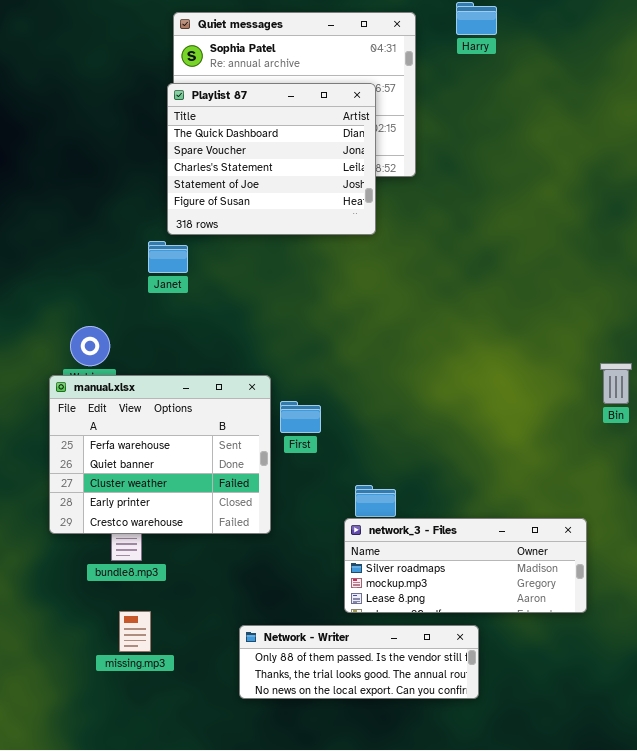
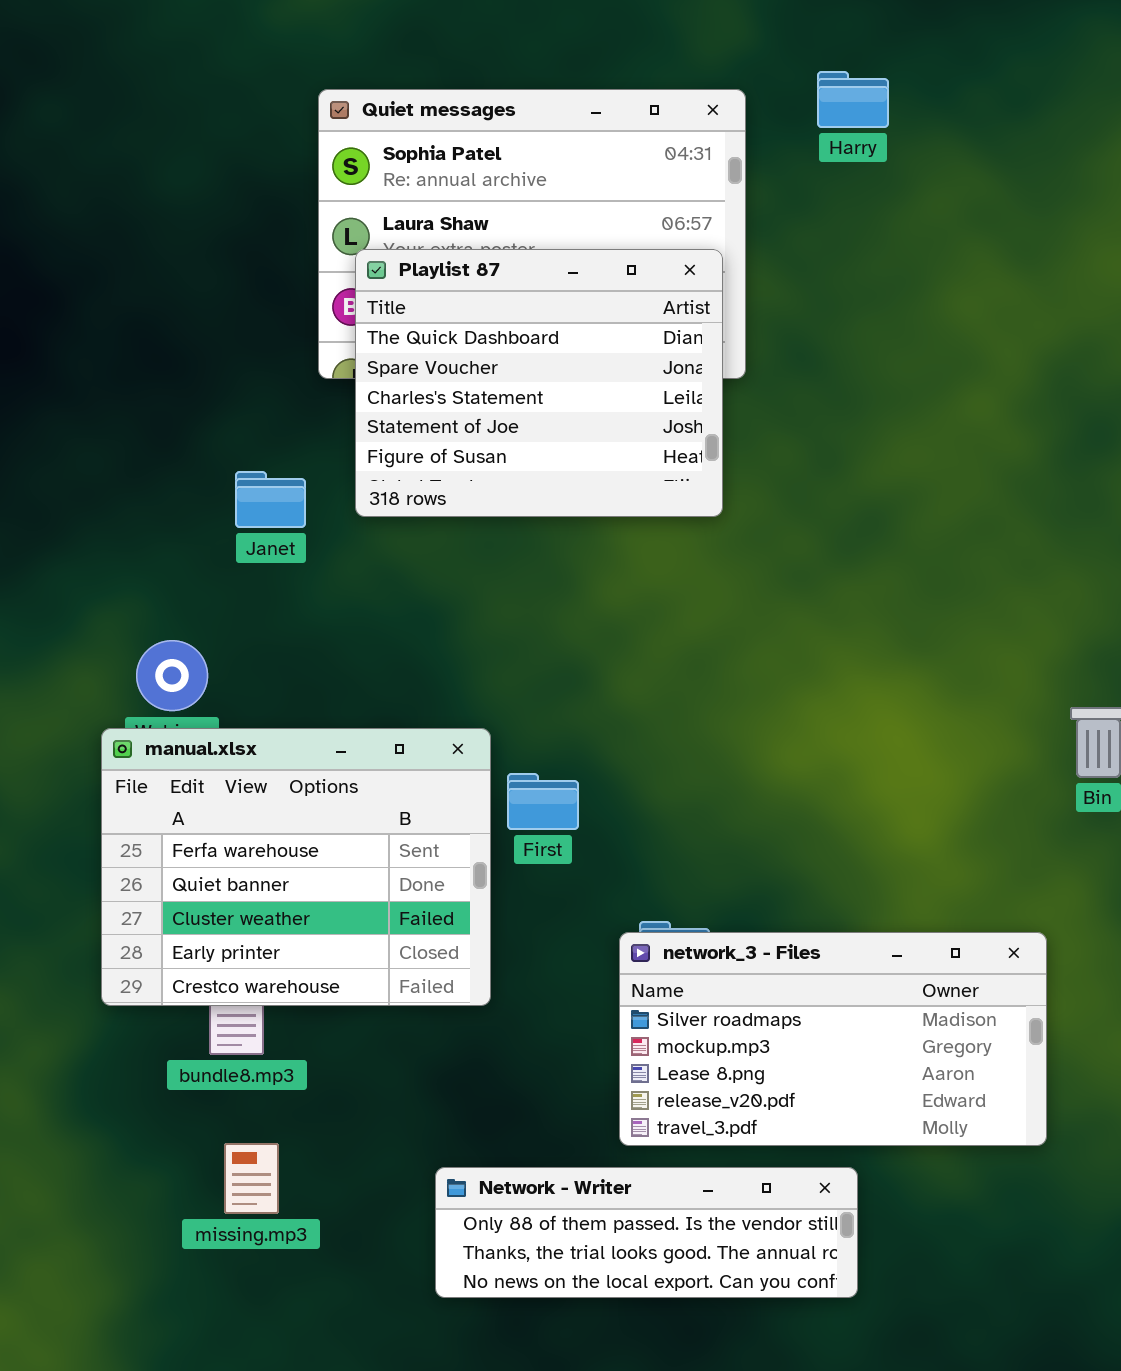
Playlist 87: [167,83,376,235] -> [355,249,723,517], moved
Janet: [148,241,188,273] -> [235,471,306,528], moved
network_3 - Files: [344,518,587,613] -> [619,932,1047,1146], resized

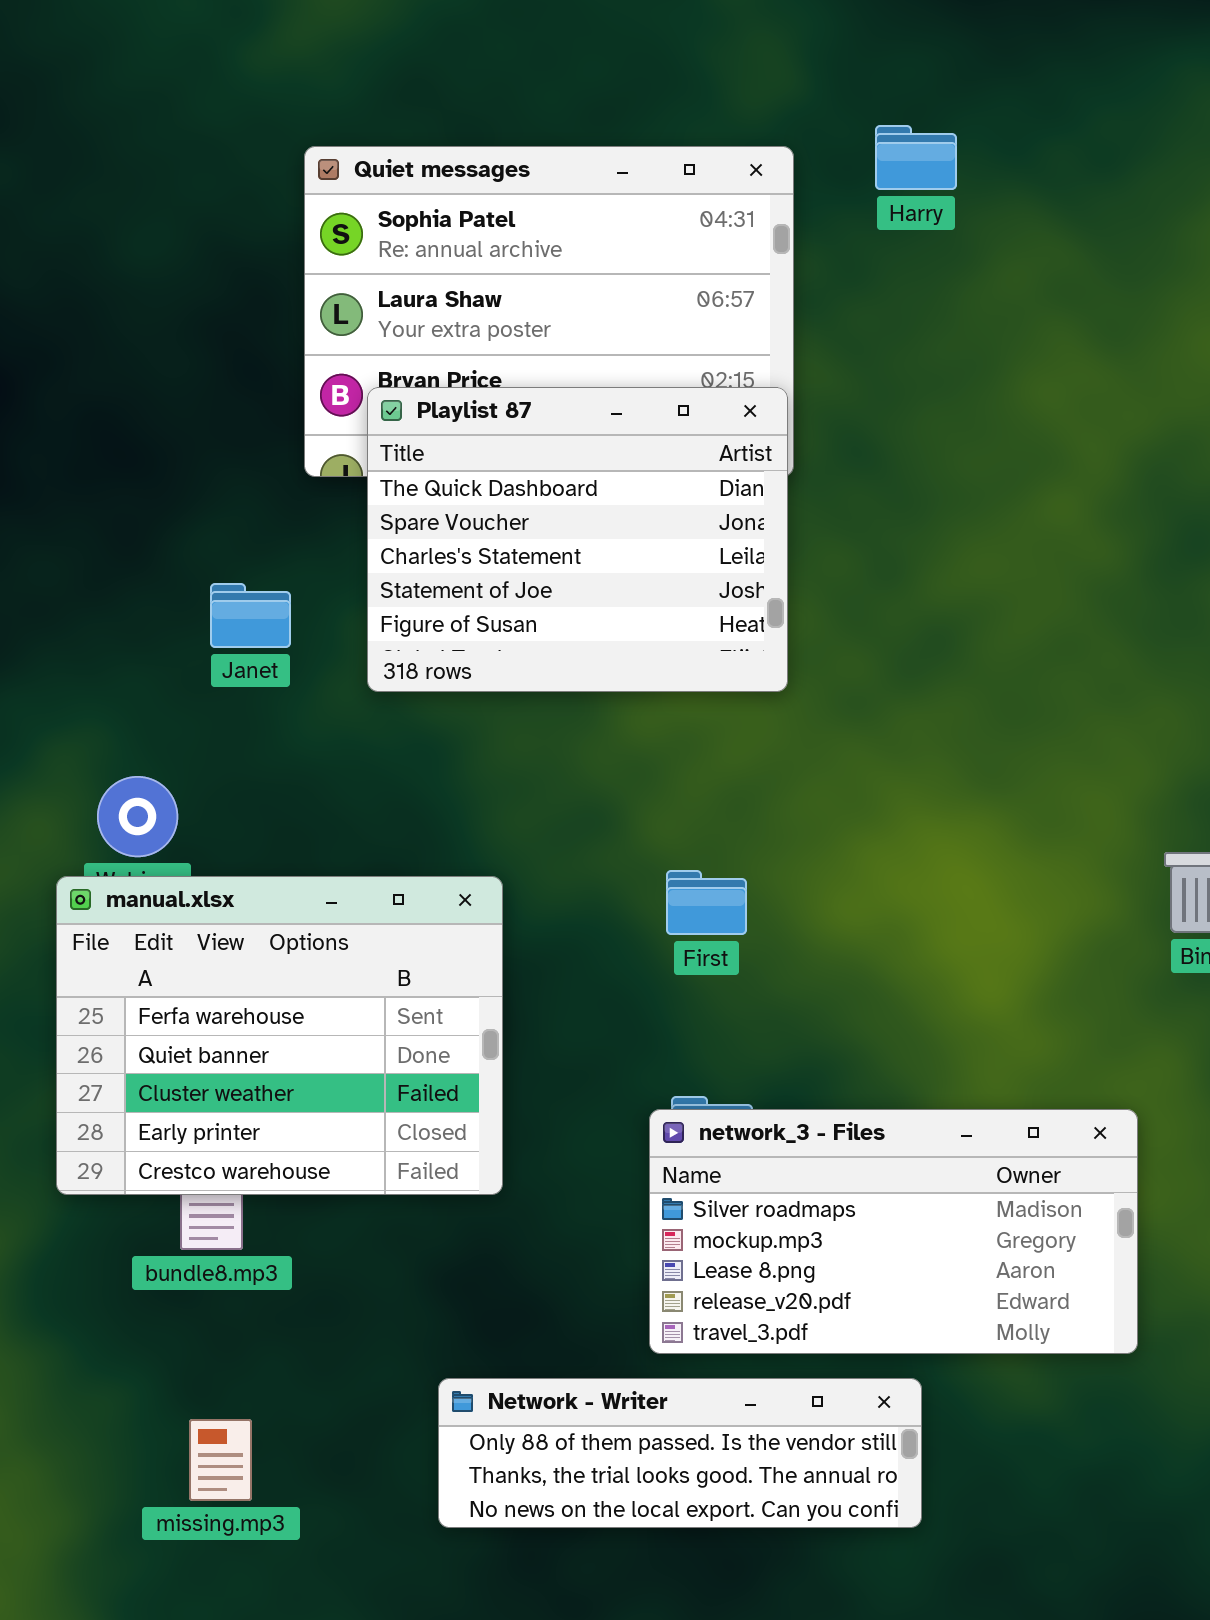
Playlist 87: [355,249,723,517] -> [367,387,788,692], moved
First: [507,773,579,830] -> [666,870,747,935], moved
missing.mp3: [224,1143,279,1214] -> [189,1419,252,1501], moved

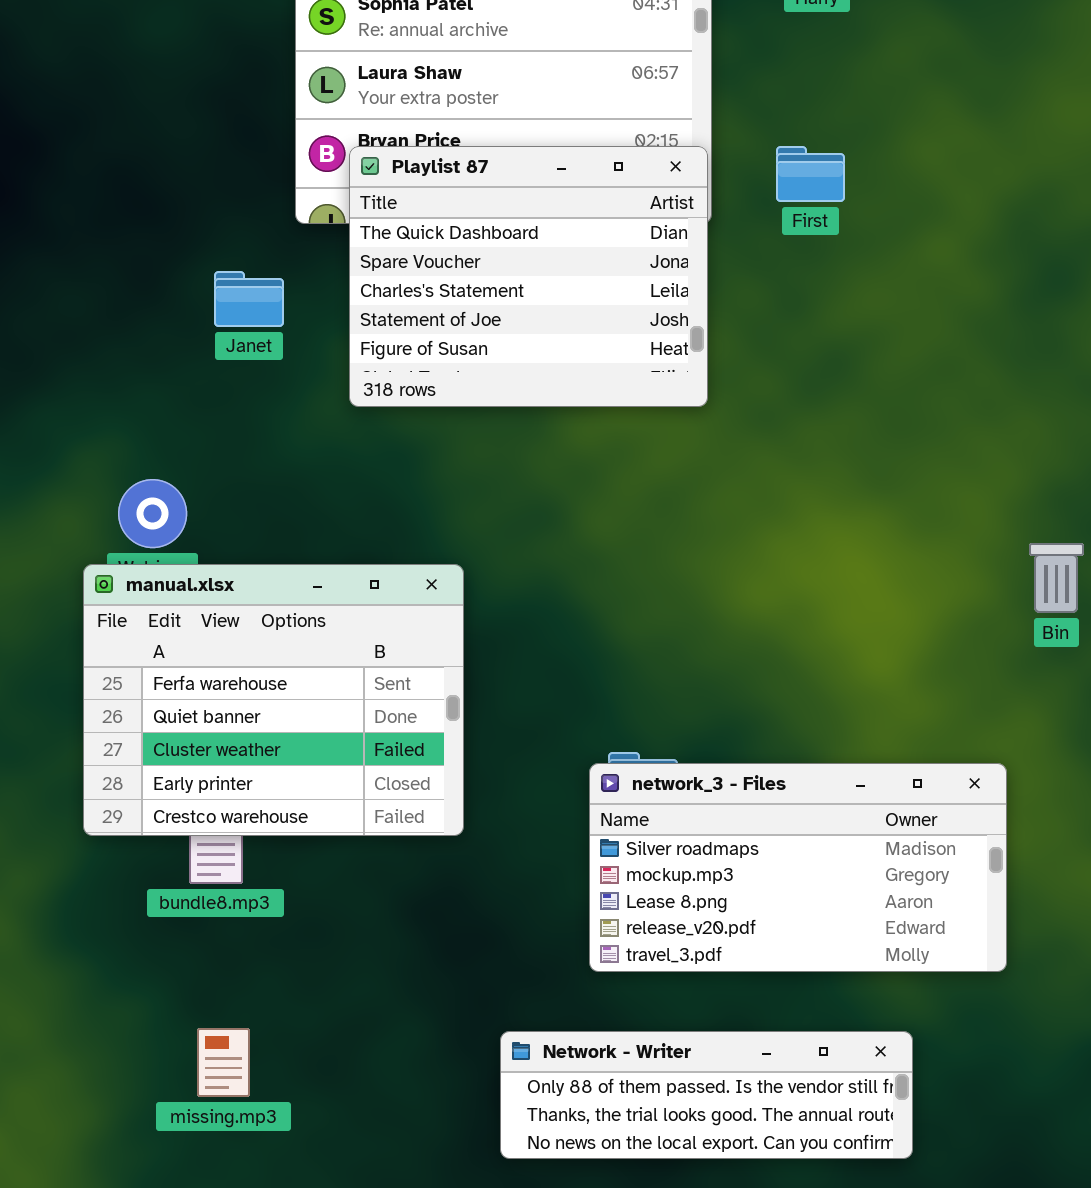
Janet: [210,583,291,648] -> [214,271,284,327], moved
First: [666,870,747,935] -> [776,146,845,202], moved
Network - Writer: [438,1378,922,1528] -> [500,1031,913,1159], moved

